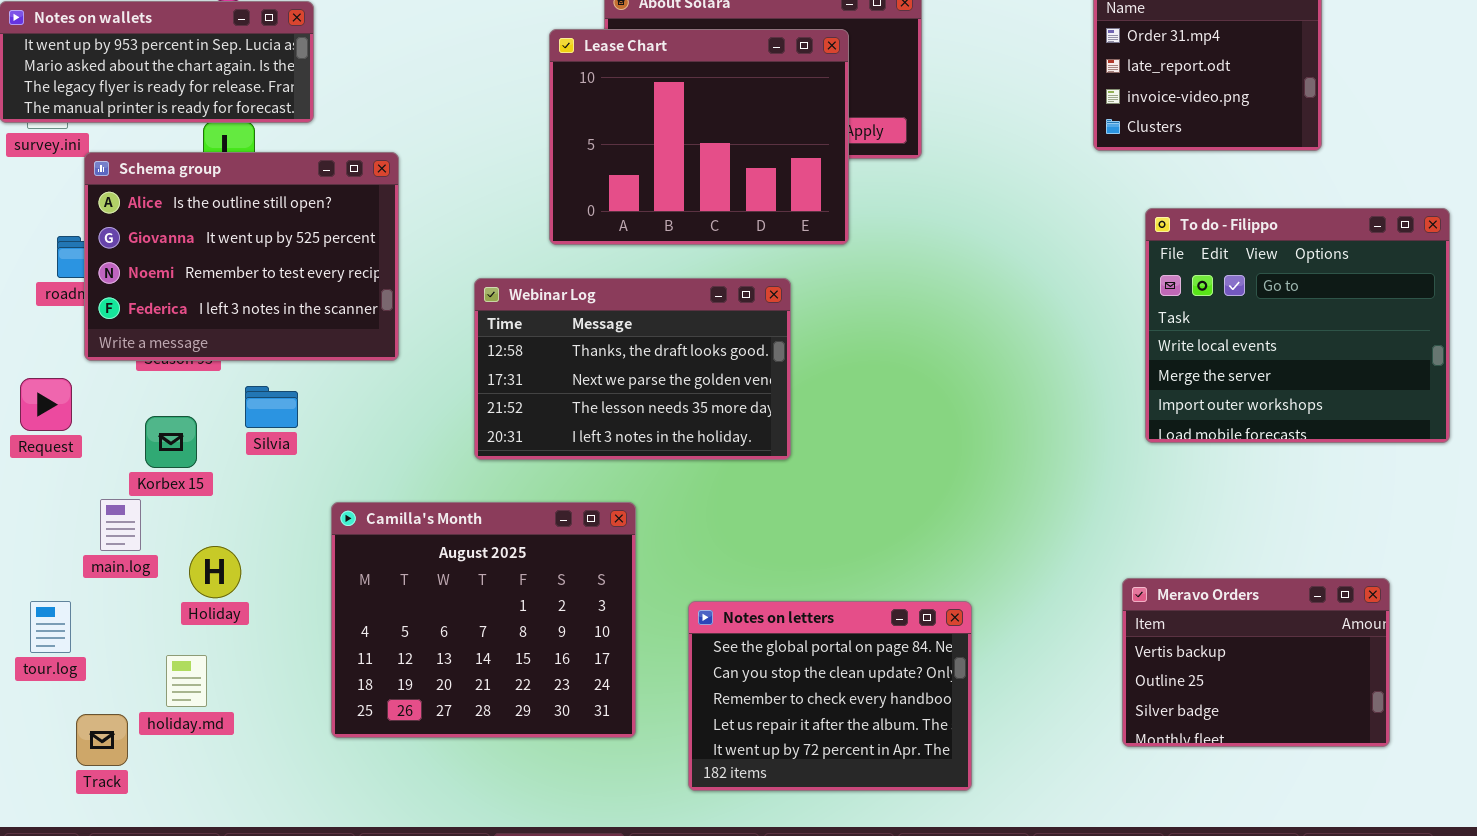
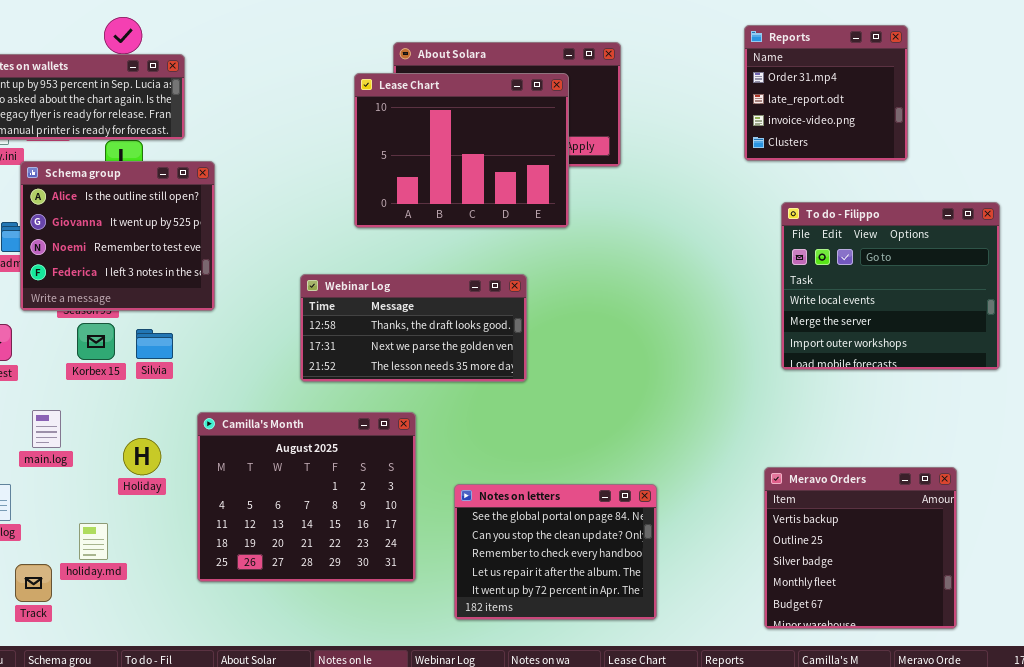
Schema group: [84,152,399,361] -> [20,161,215,311], resized
Webinar Log: [474,278,791,460] -> [300,274,527,382], resized
Korbex 15: [145,416,197,468] -> [77,323,115,360], moved
Holiday: [189,546,241,598] -> [123,438,161,475], moved
Meravo Orders: [1122,578,1390,747] -> [764,467,957,629], resized

